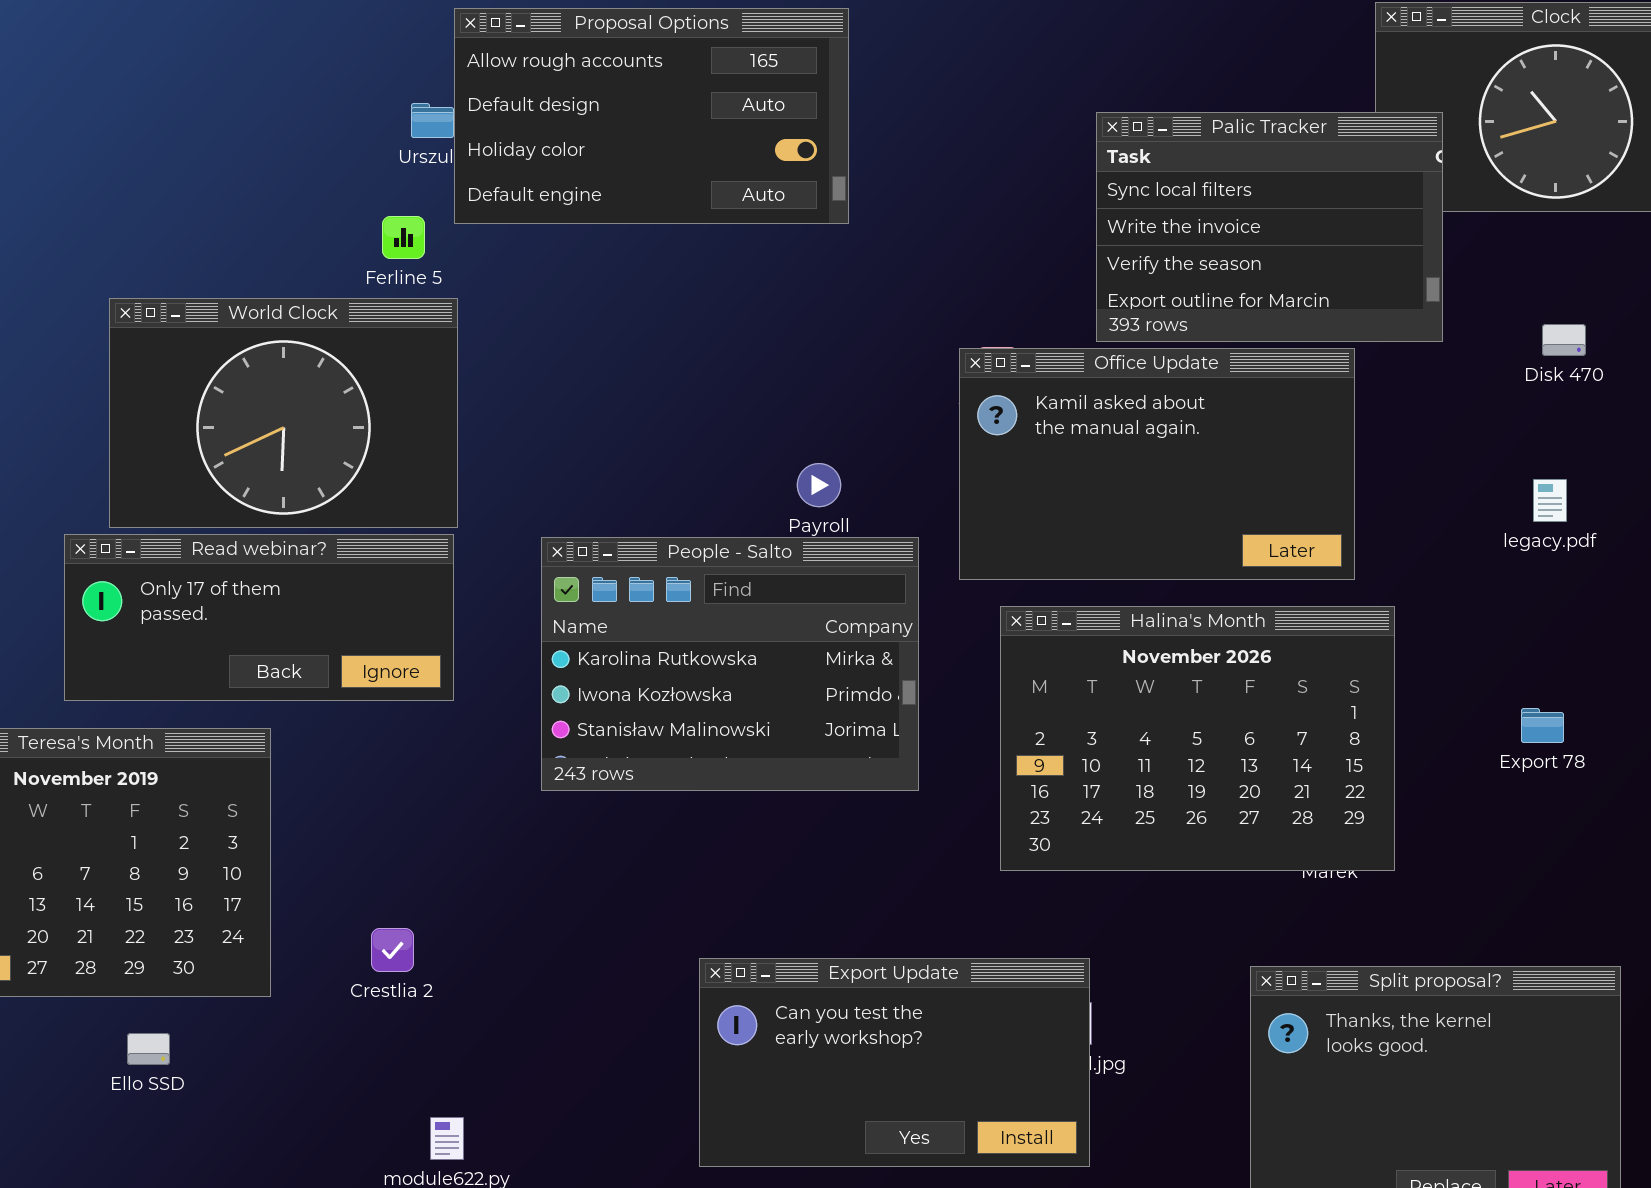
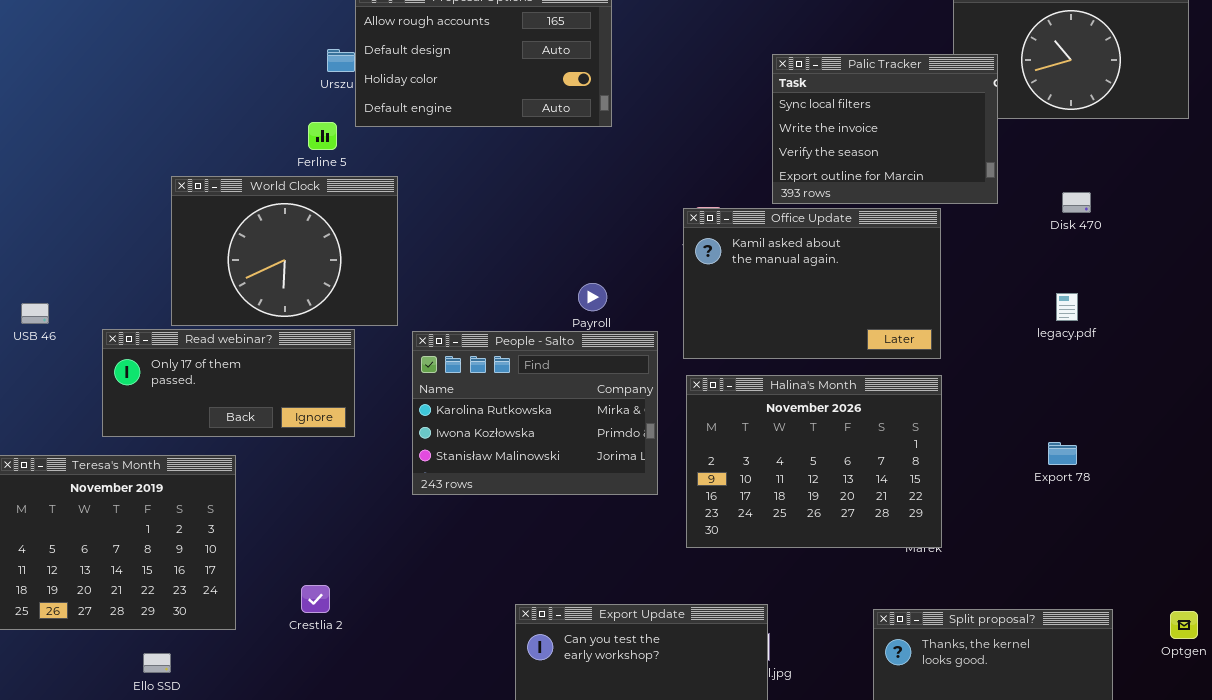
World Clock: [109,298,458,528] -> [171,176,398,326], moved
Halina's Month: [1000,606,1395,871] -> [686,375,942,548], moved

